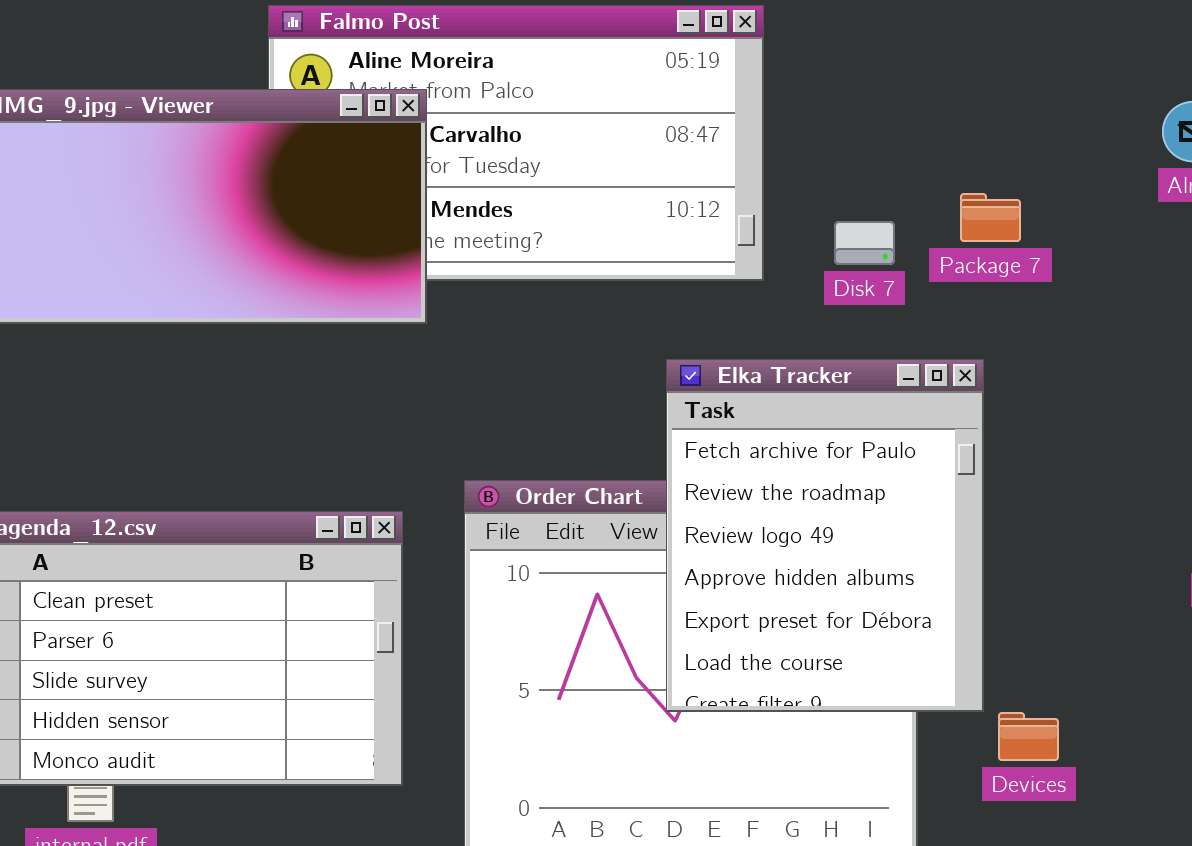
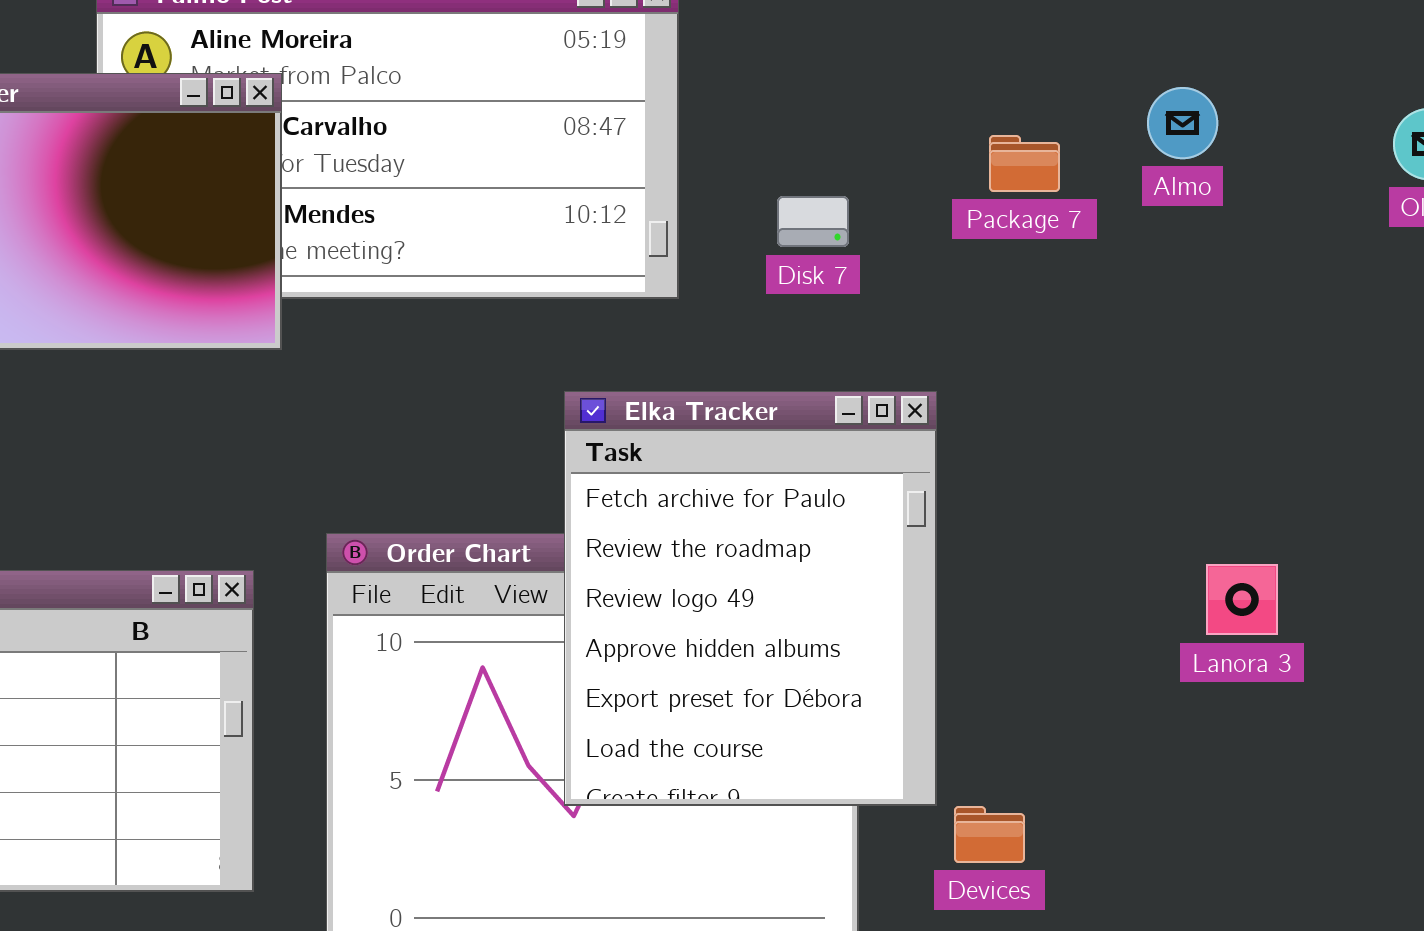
Package 7: [960,193,1021,242] -> [989,135,1060,192], moved
Disk 7: [834,221,895,265] -> [777,196,849,247], moved

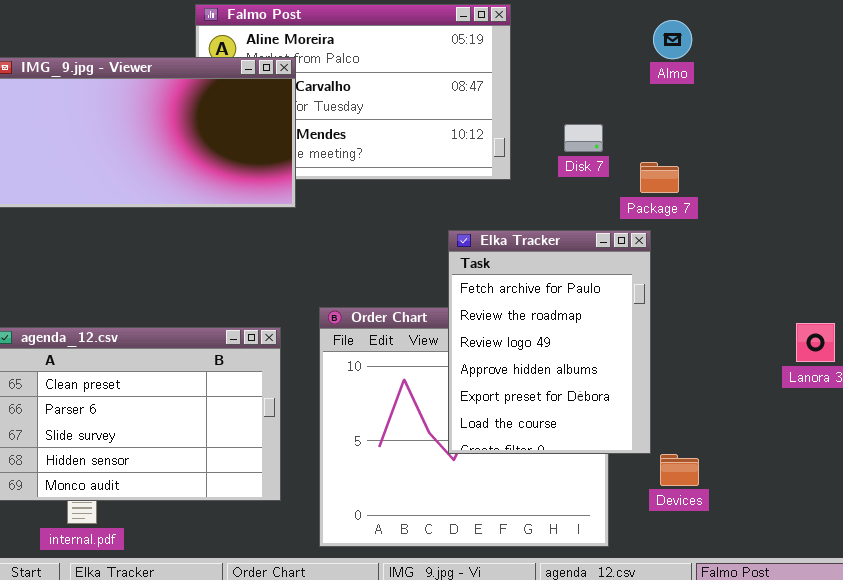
Almo: [1147,87,1218,159] -> [653,20,692,59], moved
Package 7: [989,135,1060,192] -> [640,162,679,193], moved

